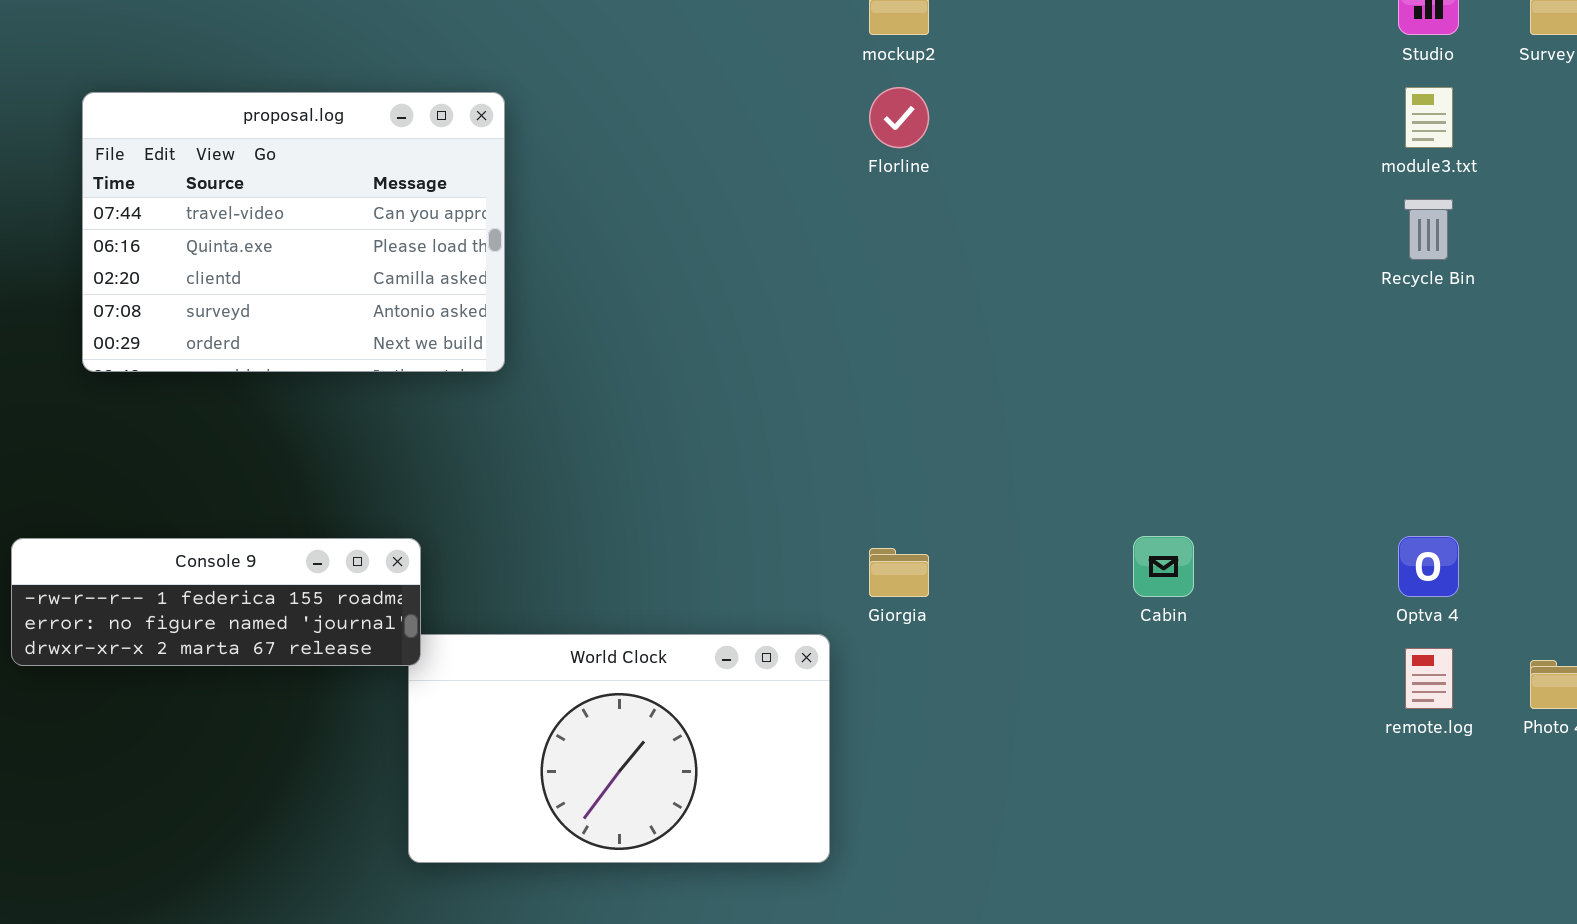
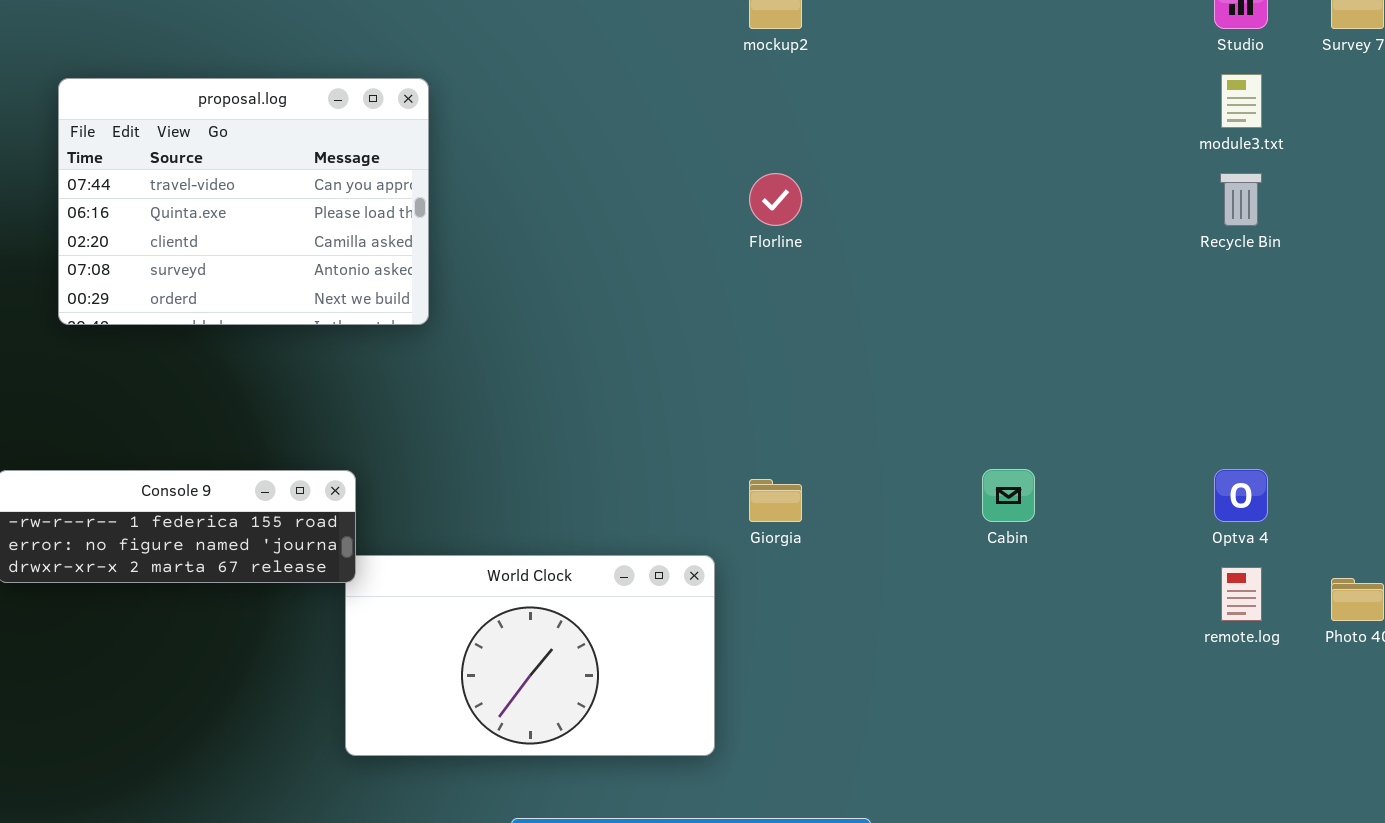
Florline: [869,87,929,148] -> [749,173,802,226], moved

